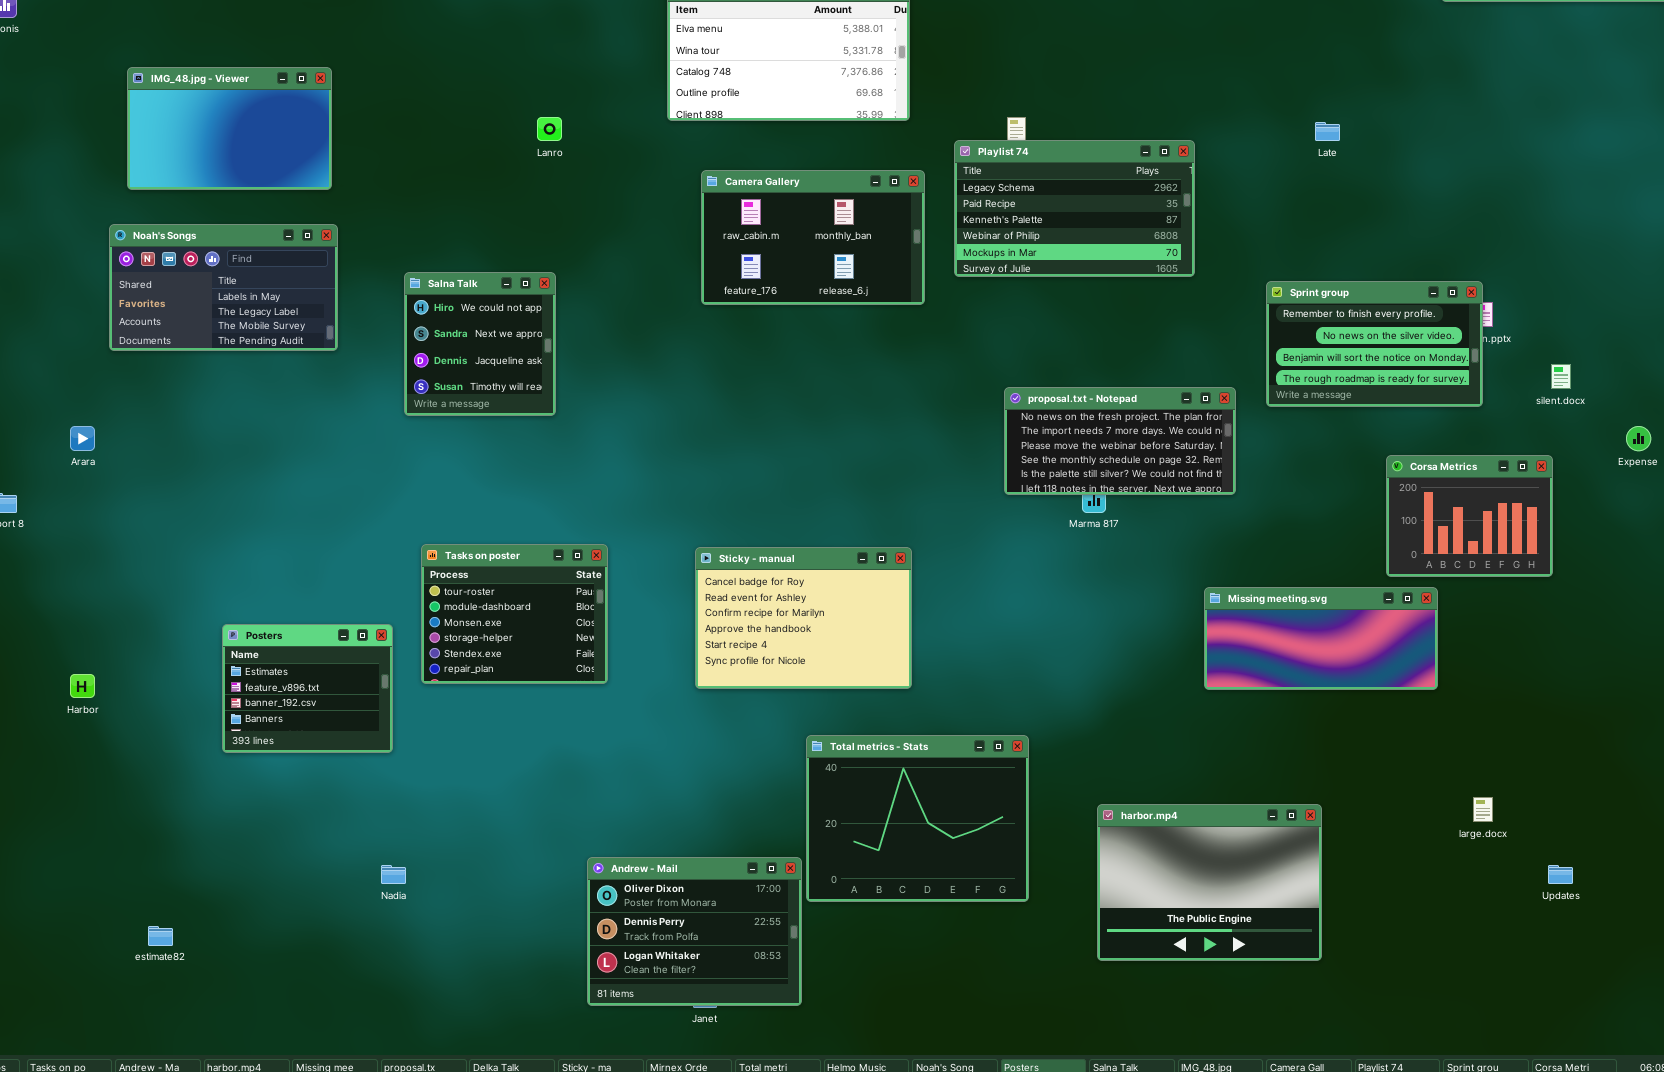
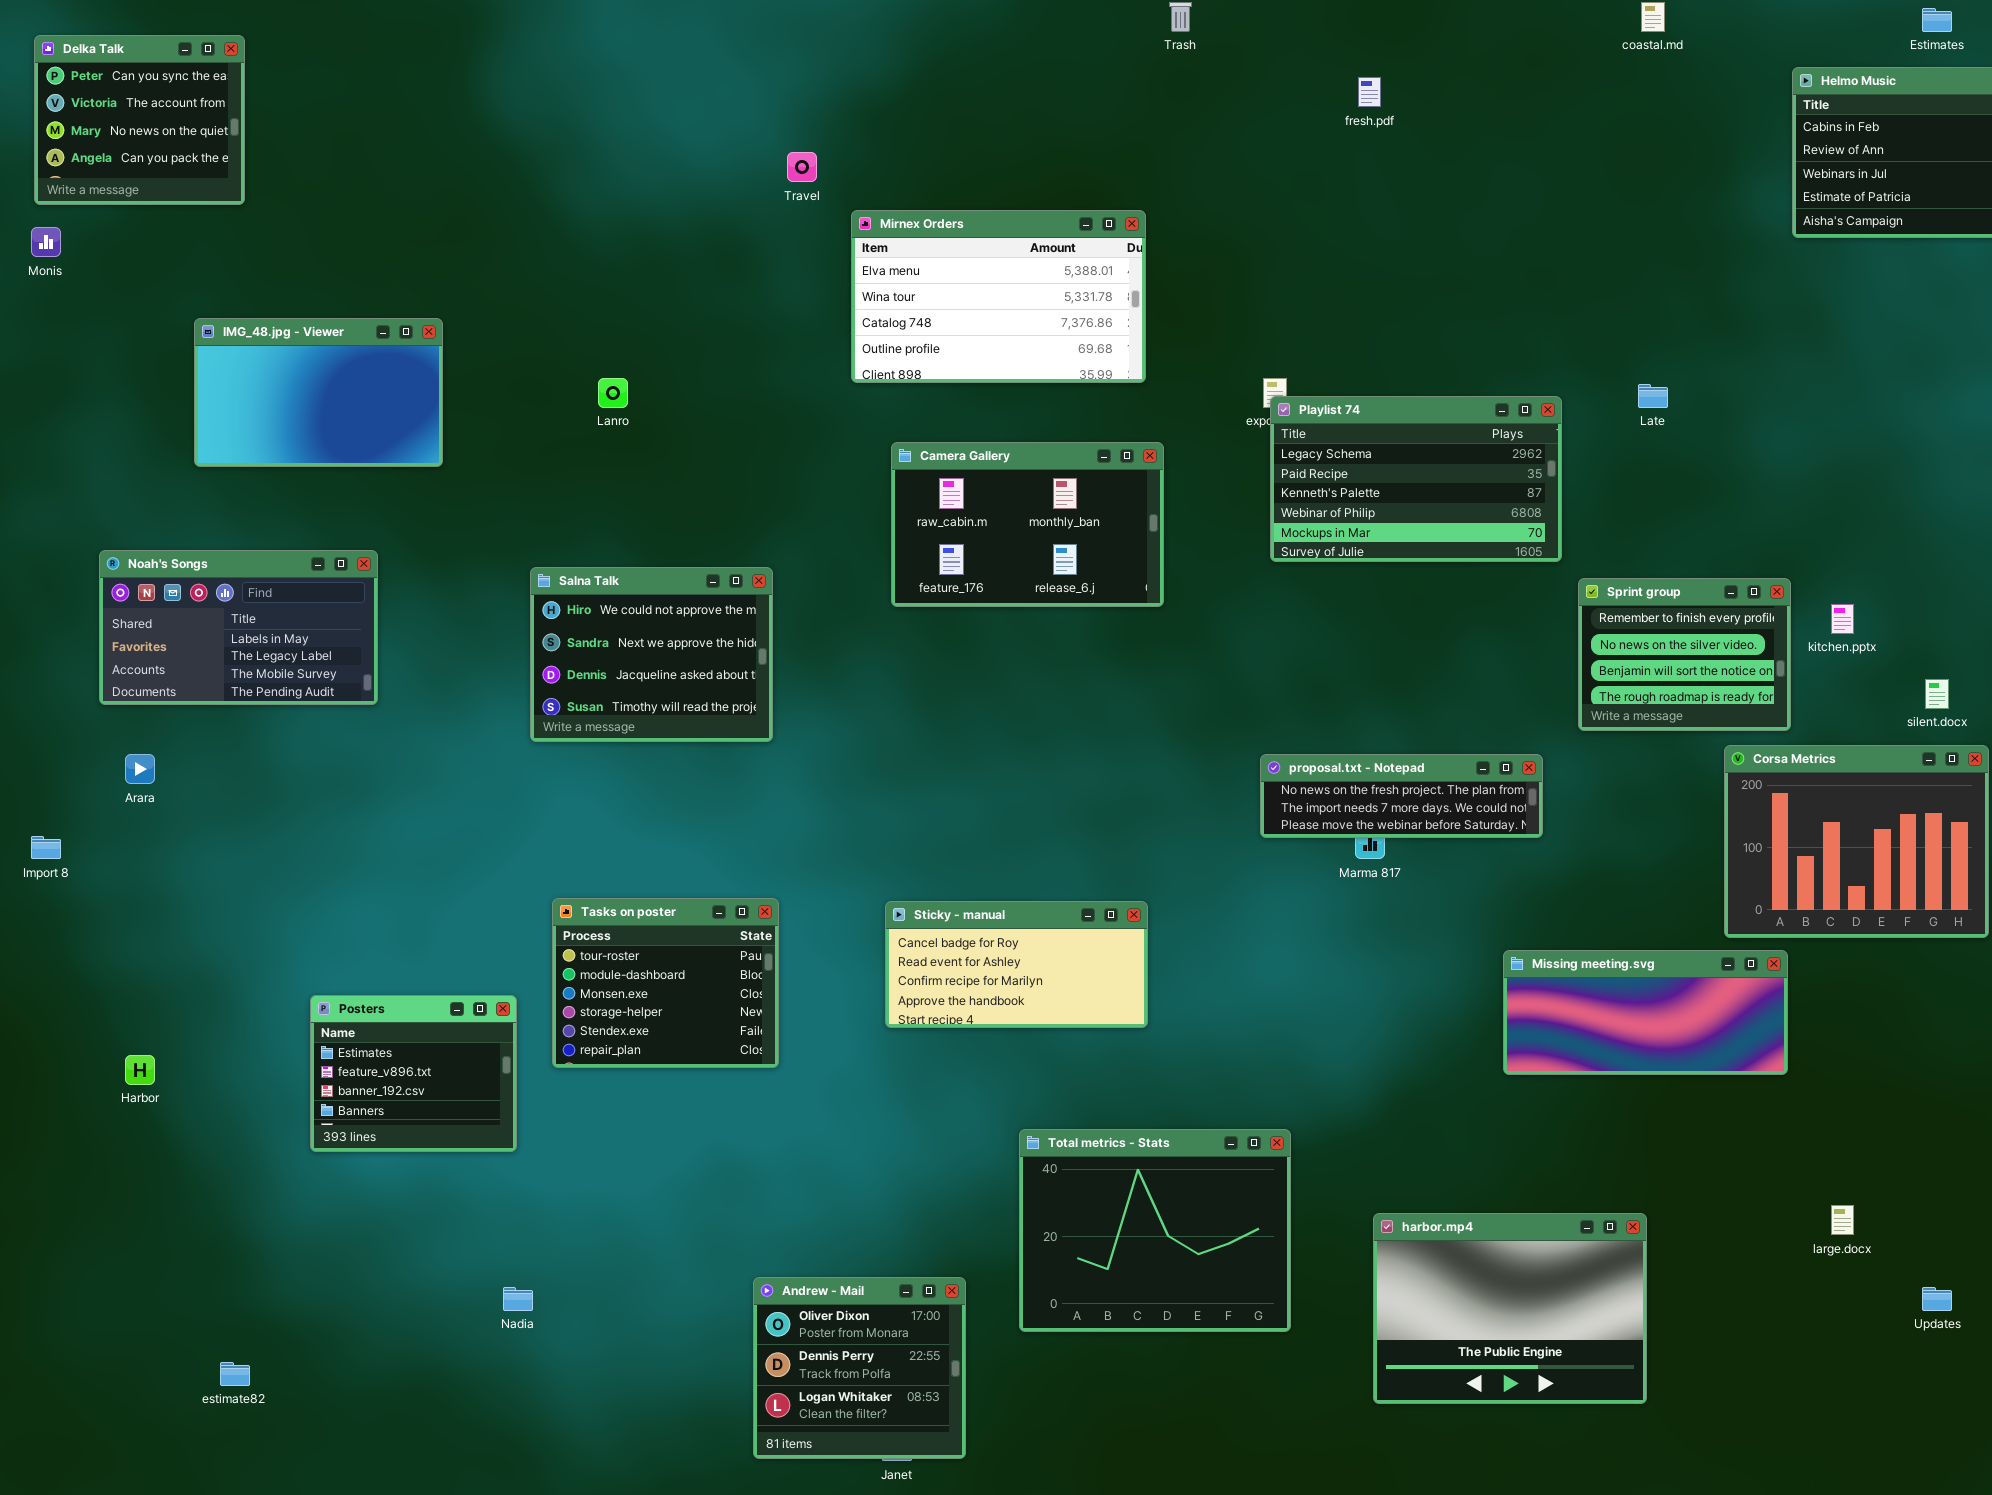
Lanro: [537,117,562,141] -> [598,378,628,408], moved
Playlist 74: [954,140,1195,277] -> [1270,396,1562,562], moved
Noah's Songs: [109,224,338,351] -> [99,550,378,705], moved
Salna Talk: [404,272,556,416] -> [530,567,773,742], resized
Sprint group: [1266,281,1483,407] -> [1578,578,1791,731], resized
proposal.txt - Notepad: [1004,387,1236,495] -> [1260,754,1543,838], resized
Corsa Metrics: [1386,455,1553,577] -> [1724,745,1989,938], resized
Sticky - manual: [695,547,912,689] -> [885,901,1148,1028], resized
Andrew - Mail: [587,857,802,1006] -> [753,1277,966,1459], resized

